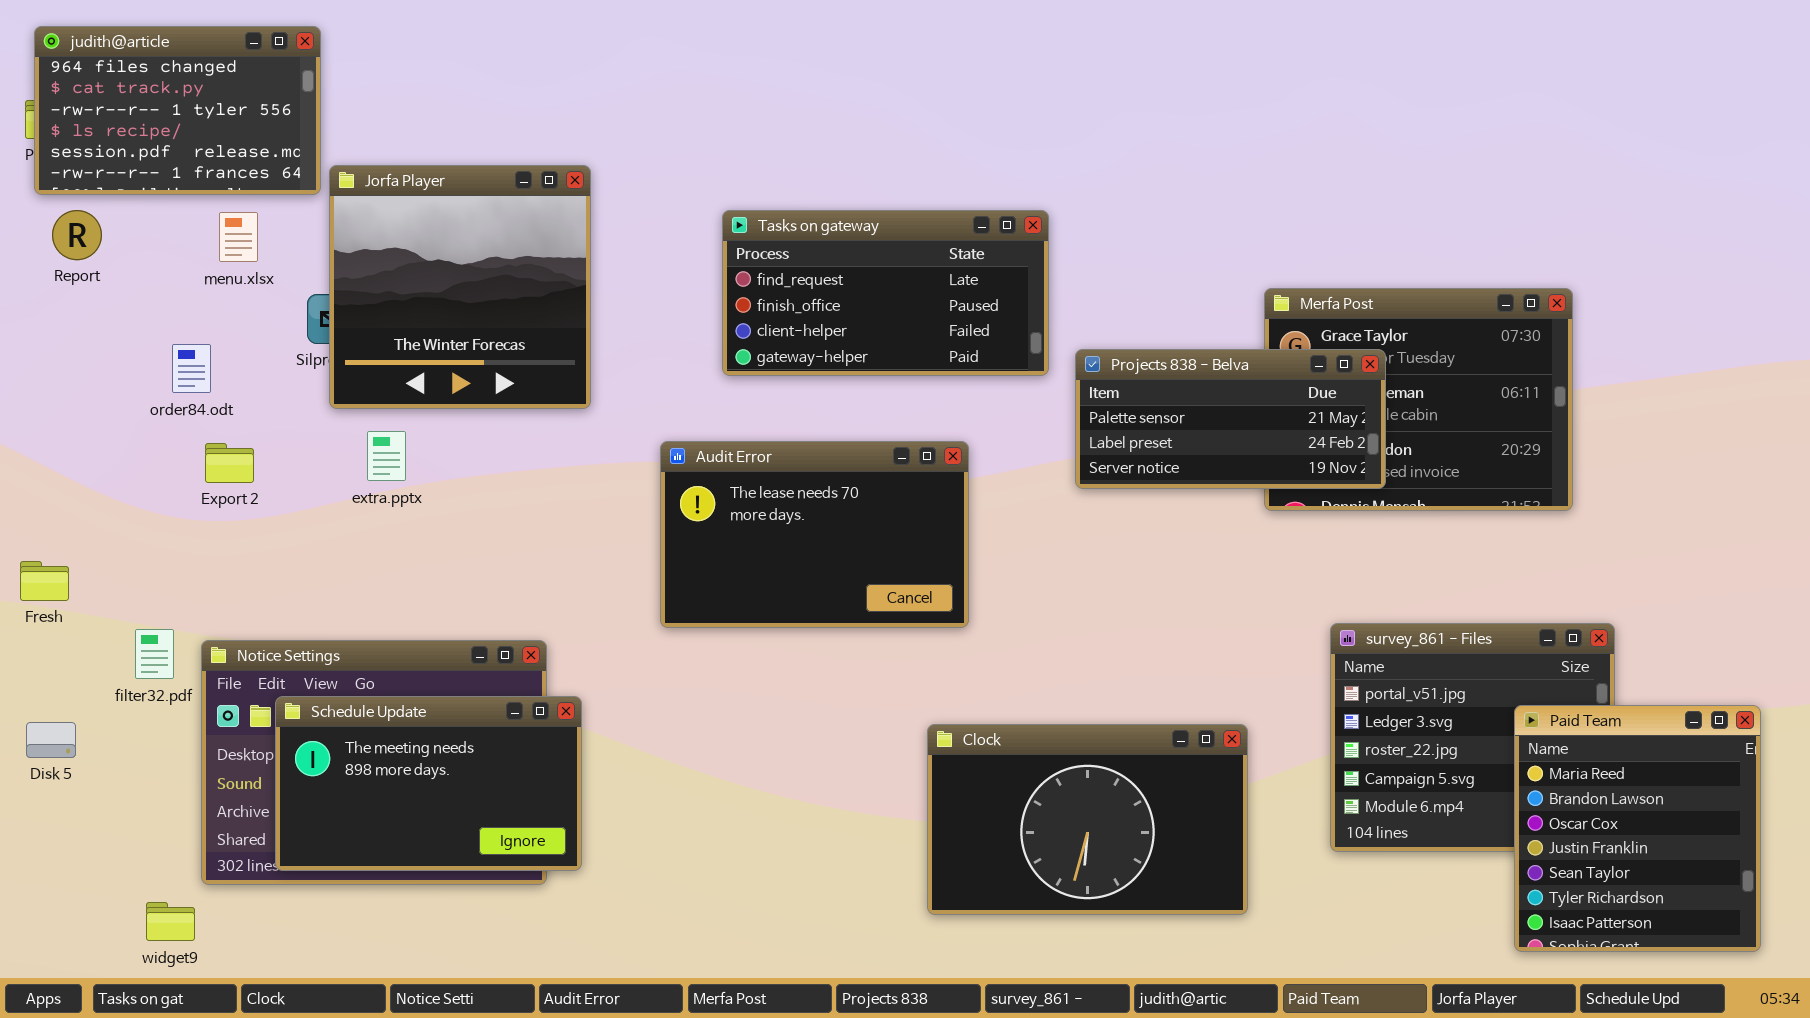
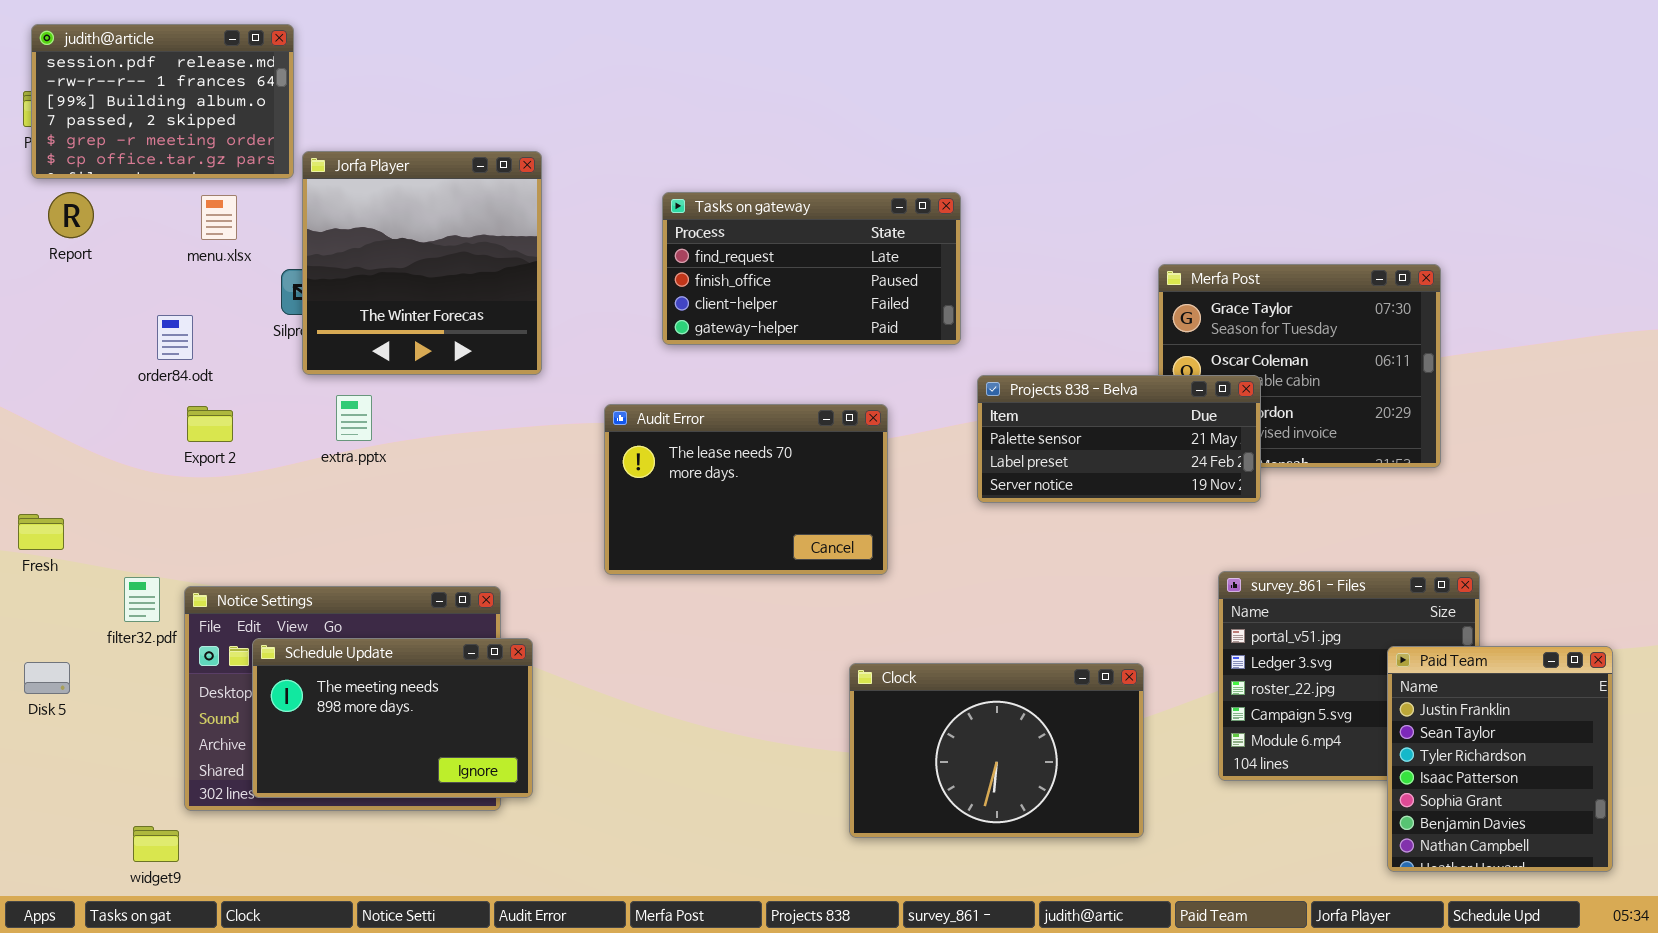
judith@article: [34,26,321,195] -> [31,24,294,179], scrolled down 4 rows
Projects 838 - Belva: [1075,349,1386,489] -> [977,375,1261,503], moved
Paid Team: [1514,705,1761,952] -> [1387,646,1613,872], scrolled down 3 rows

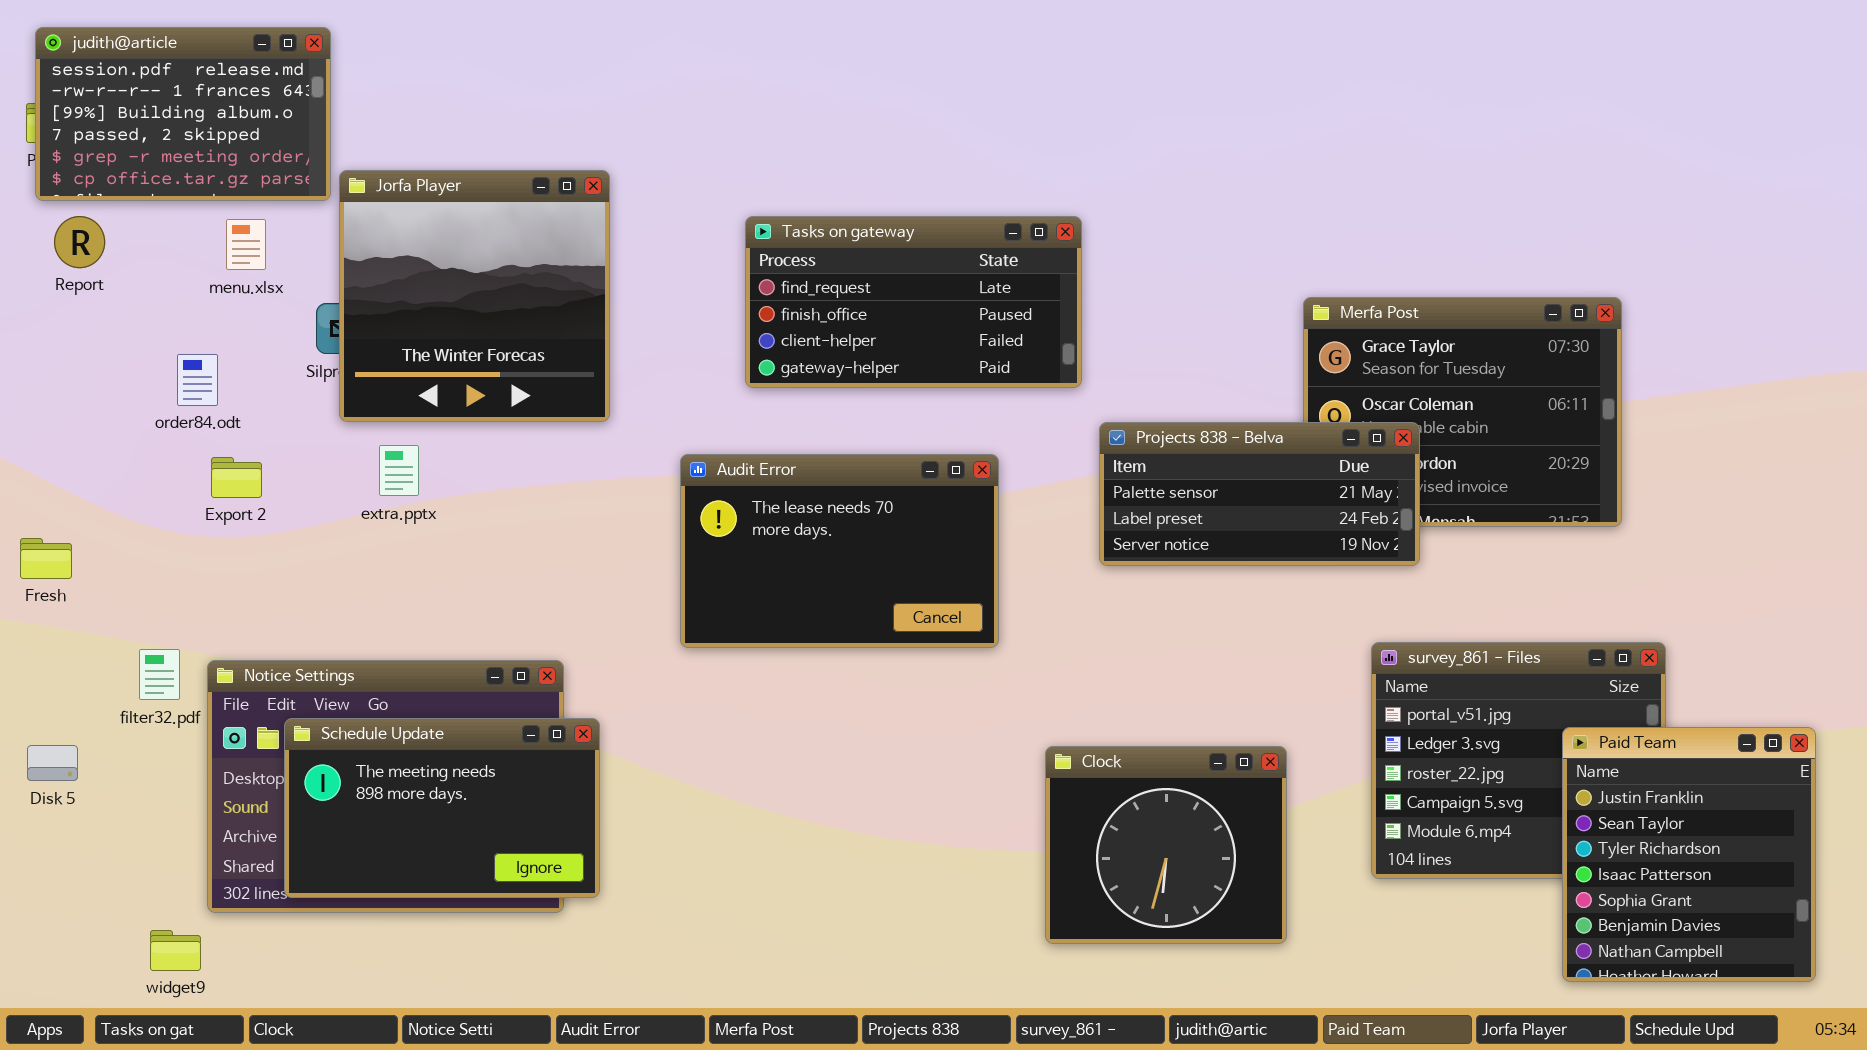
Fresh: [18,514,64,550] -> [20,538,72,579], moved
Clock: [849,663,1144,838] -> [1045,746,1287,944], resized

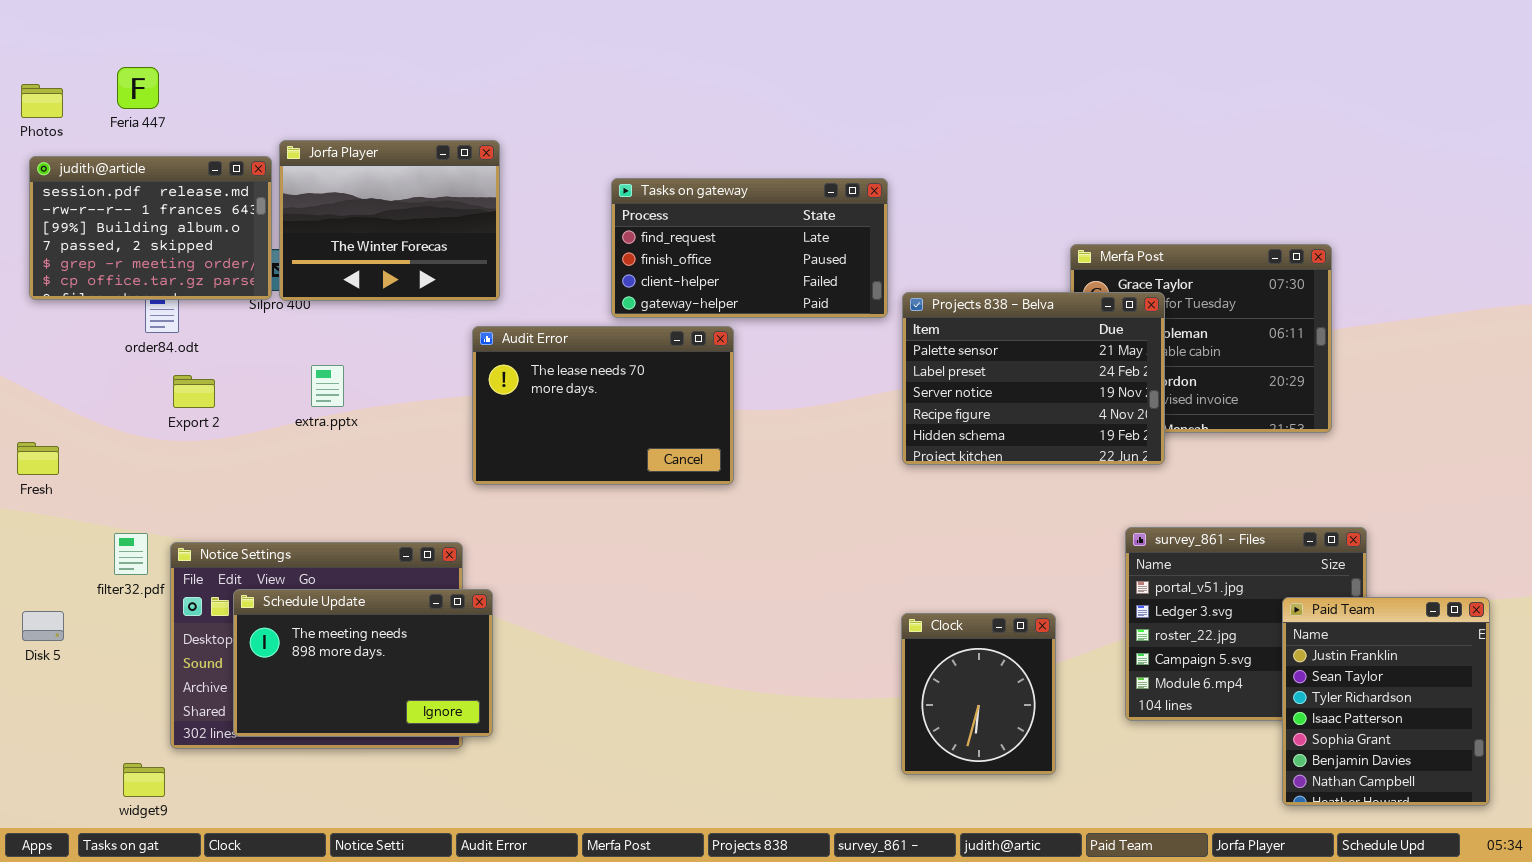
judith@article: [35,27,331,201] -> [29,156,272,300], moved
Jorfa Player: [339,170,610,422] -> [279,140,500,301], resized
Projects 838 - Belva: [1099,422,1420,566] -> [902,292,1165,465], resized
Audit Error: [680,454,999,648] -> [472,326,734,485], moved
Clock: [1045,746,1287,944] -> [901,613,1056,775], resized

